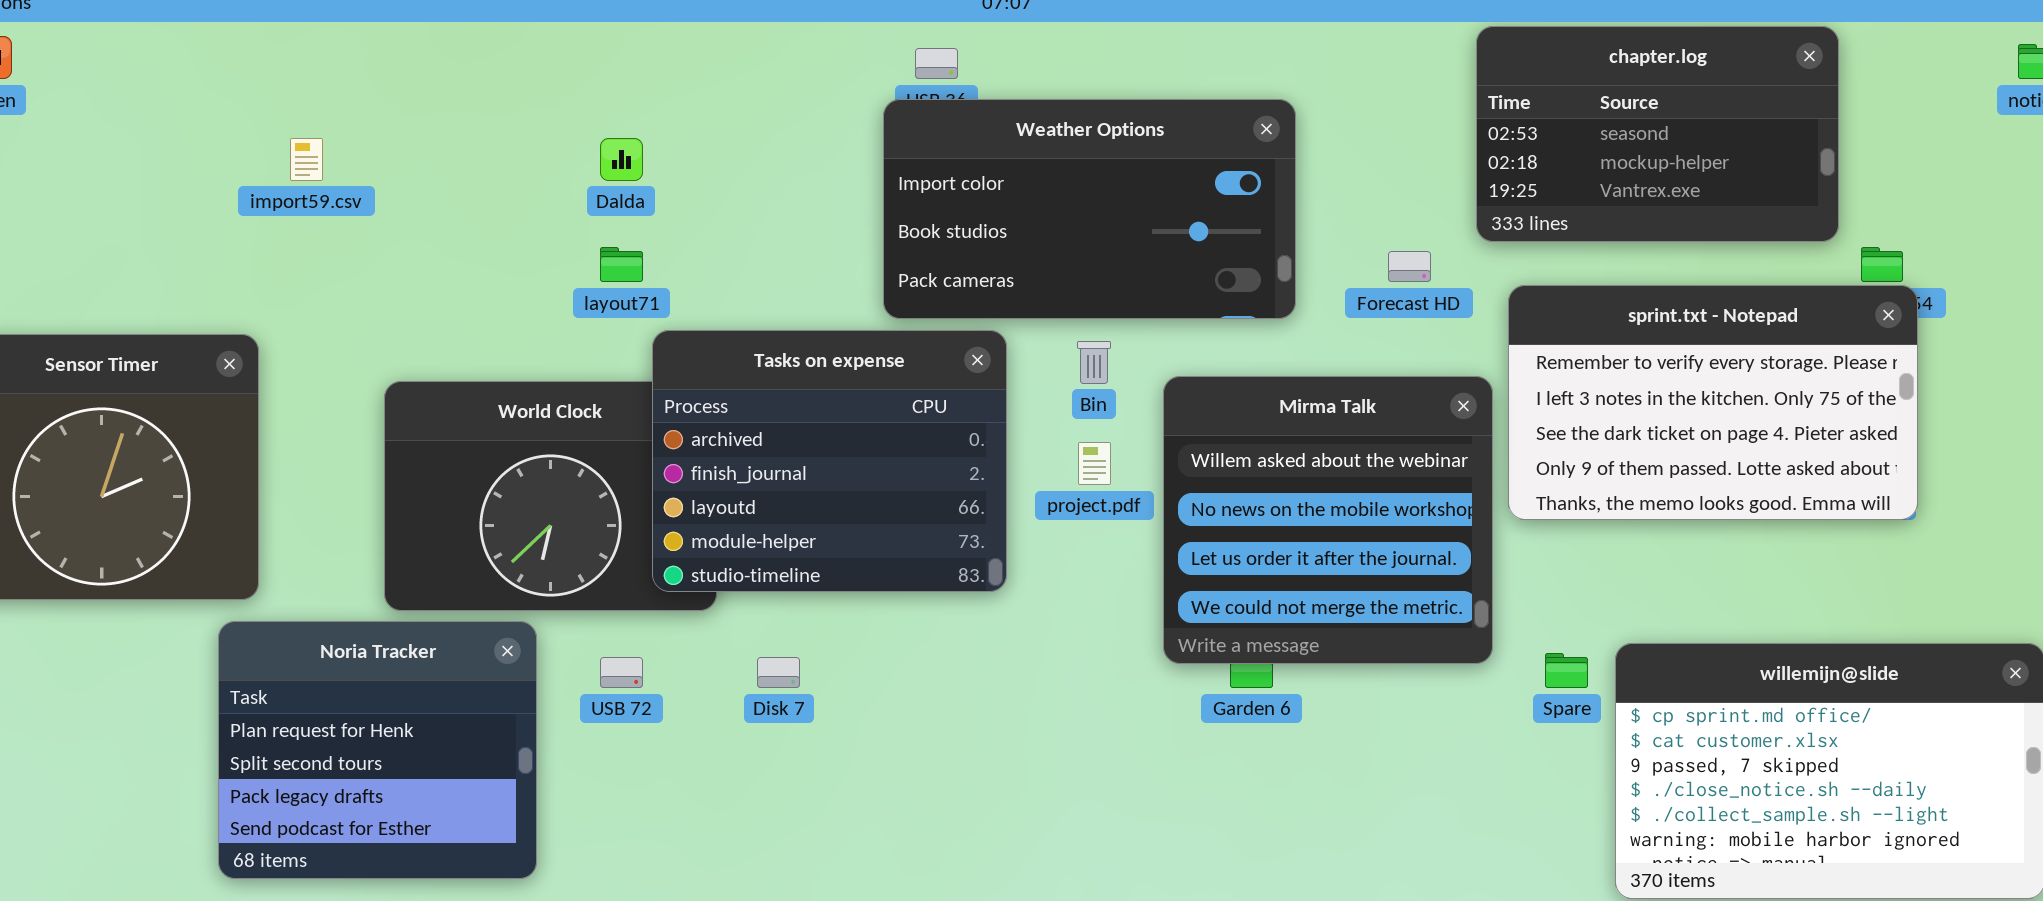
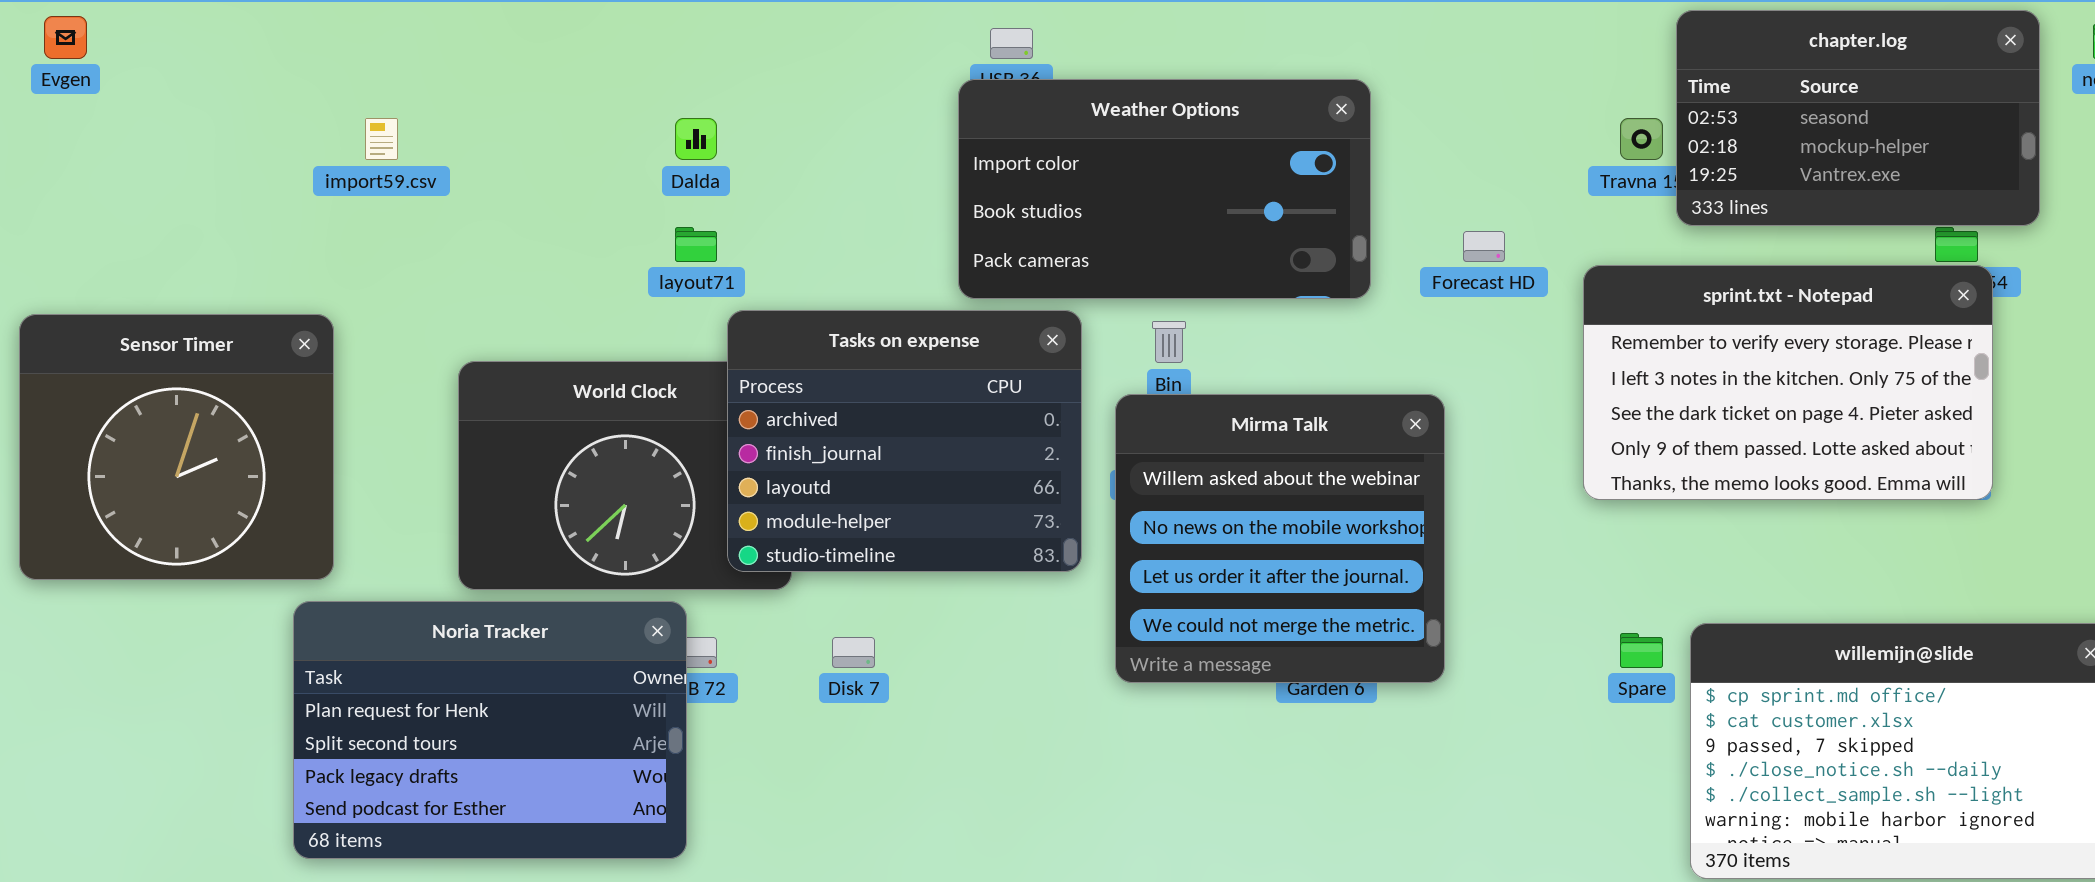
chapter.log: [1476,26,1839,242] -> [1676,10,2040,226], moved
Mirma Talk: [1163,376,1493,664] -> [1115,394,1445,683], moved
Noria Tracker: [218,621,537,879] -> [293,601,687,859], resized

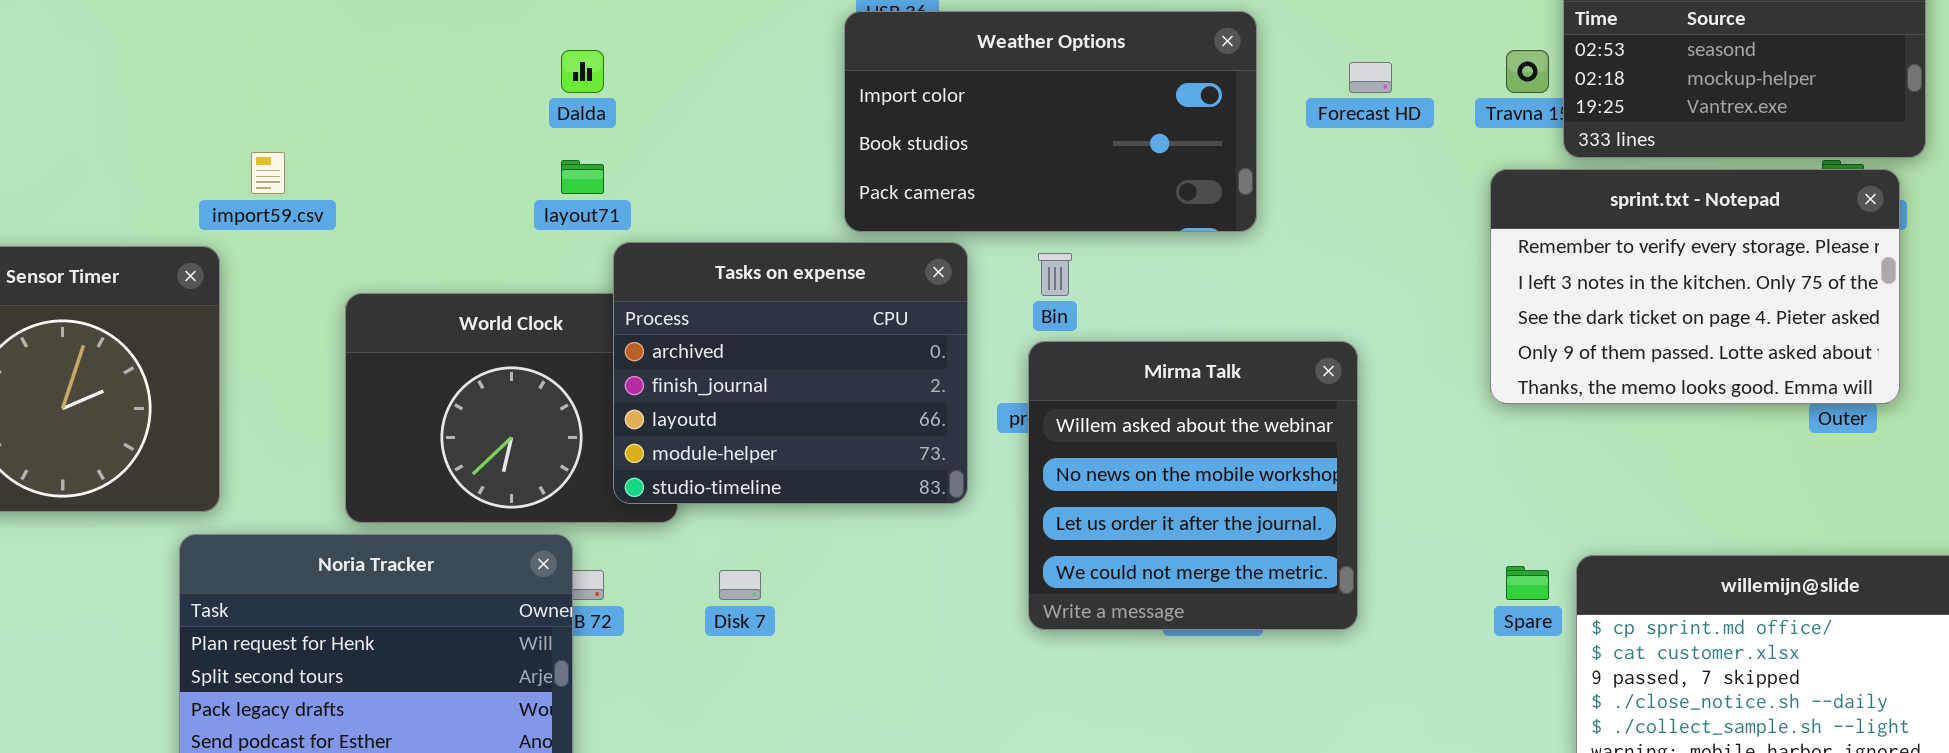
import59.csv: [365,118,398,160] -> [251,152,285,194], moved
Forecast HD: [1463,231,1505,262] -> [1349,62,1392,93], moved
sprint.txt - Notepad: [1583,265,1993,500] -> [1490,169,1900,404], moved
Mirma Talk: [1115,394,1445,683] -> [1028,341,1358,630], moved

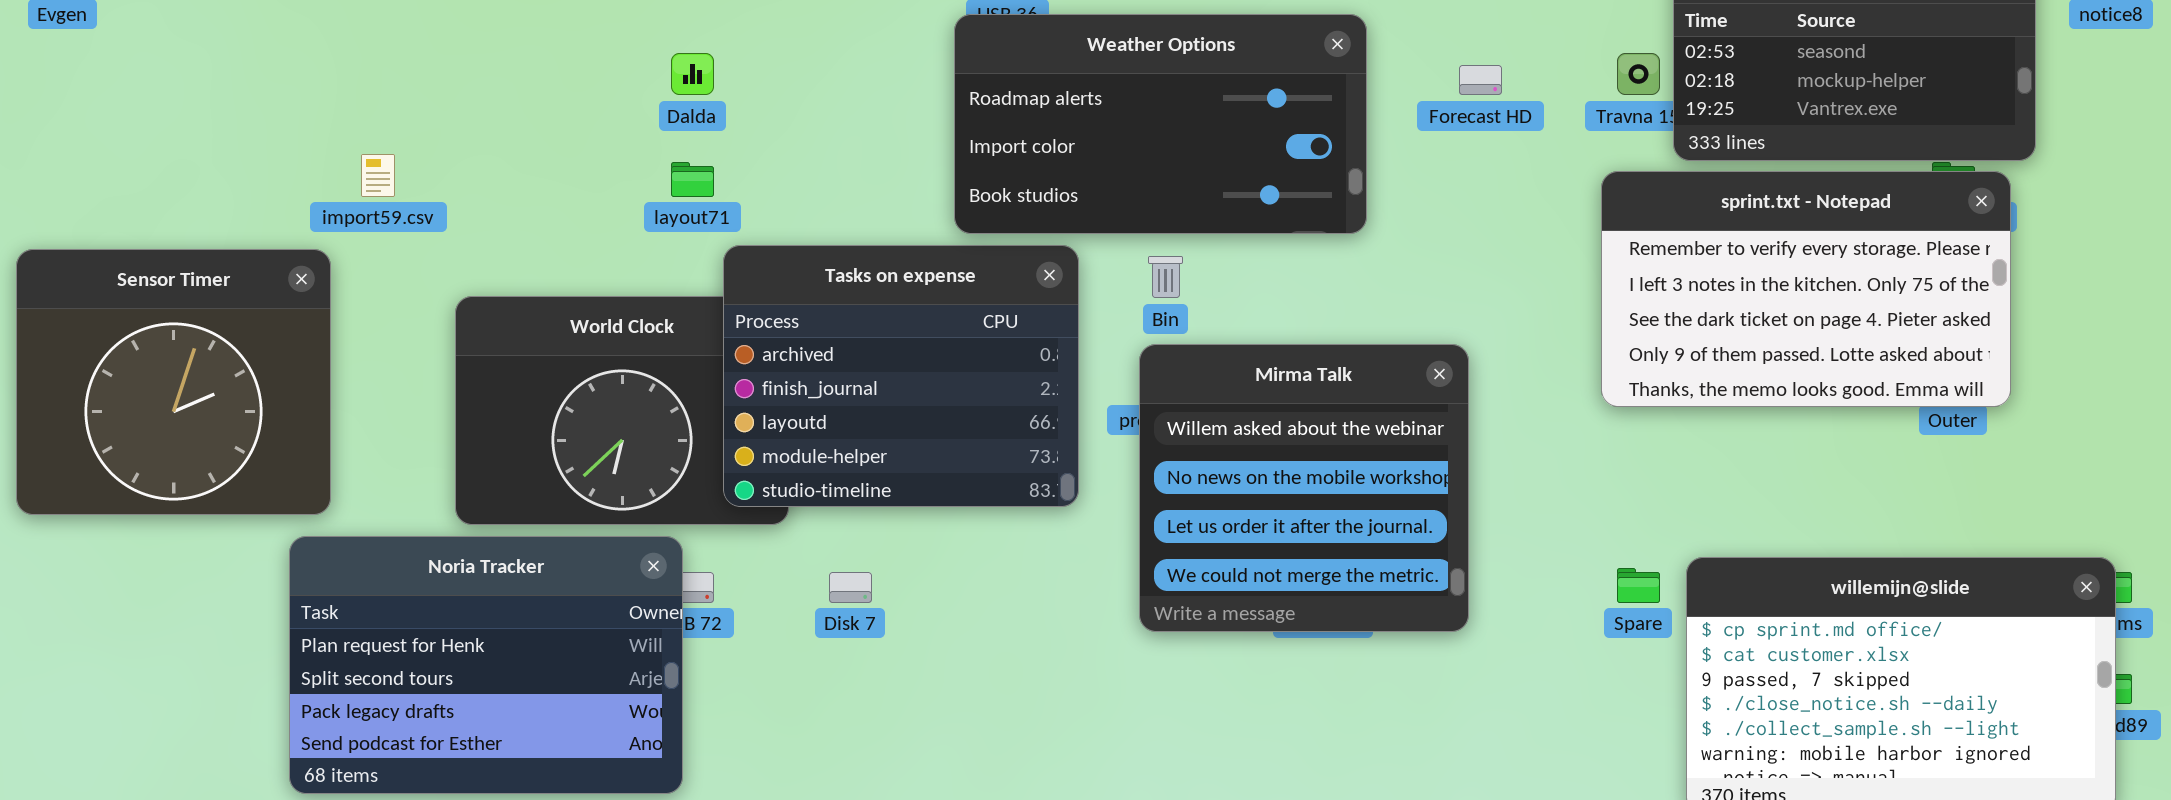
Weather Options: [844,11,1257,232] -> [954,14,1367,234], scrolled up 1 row

